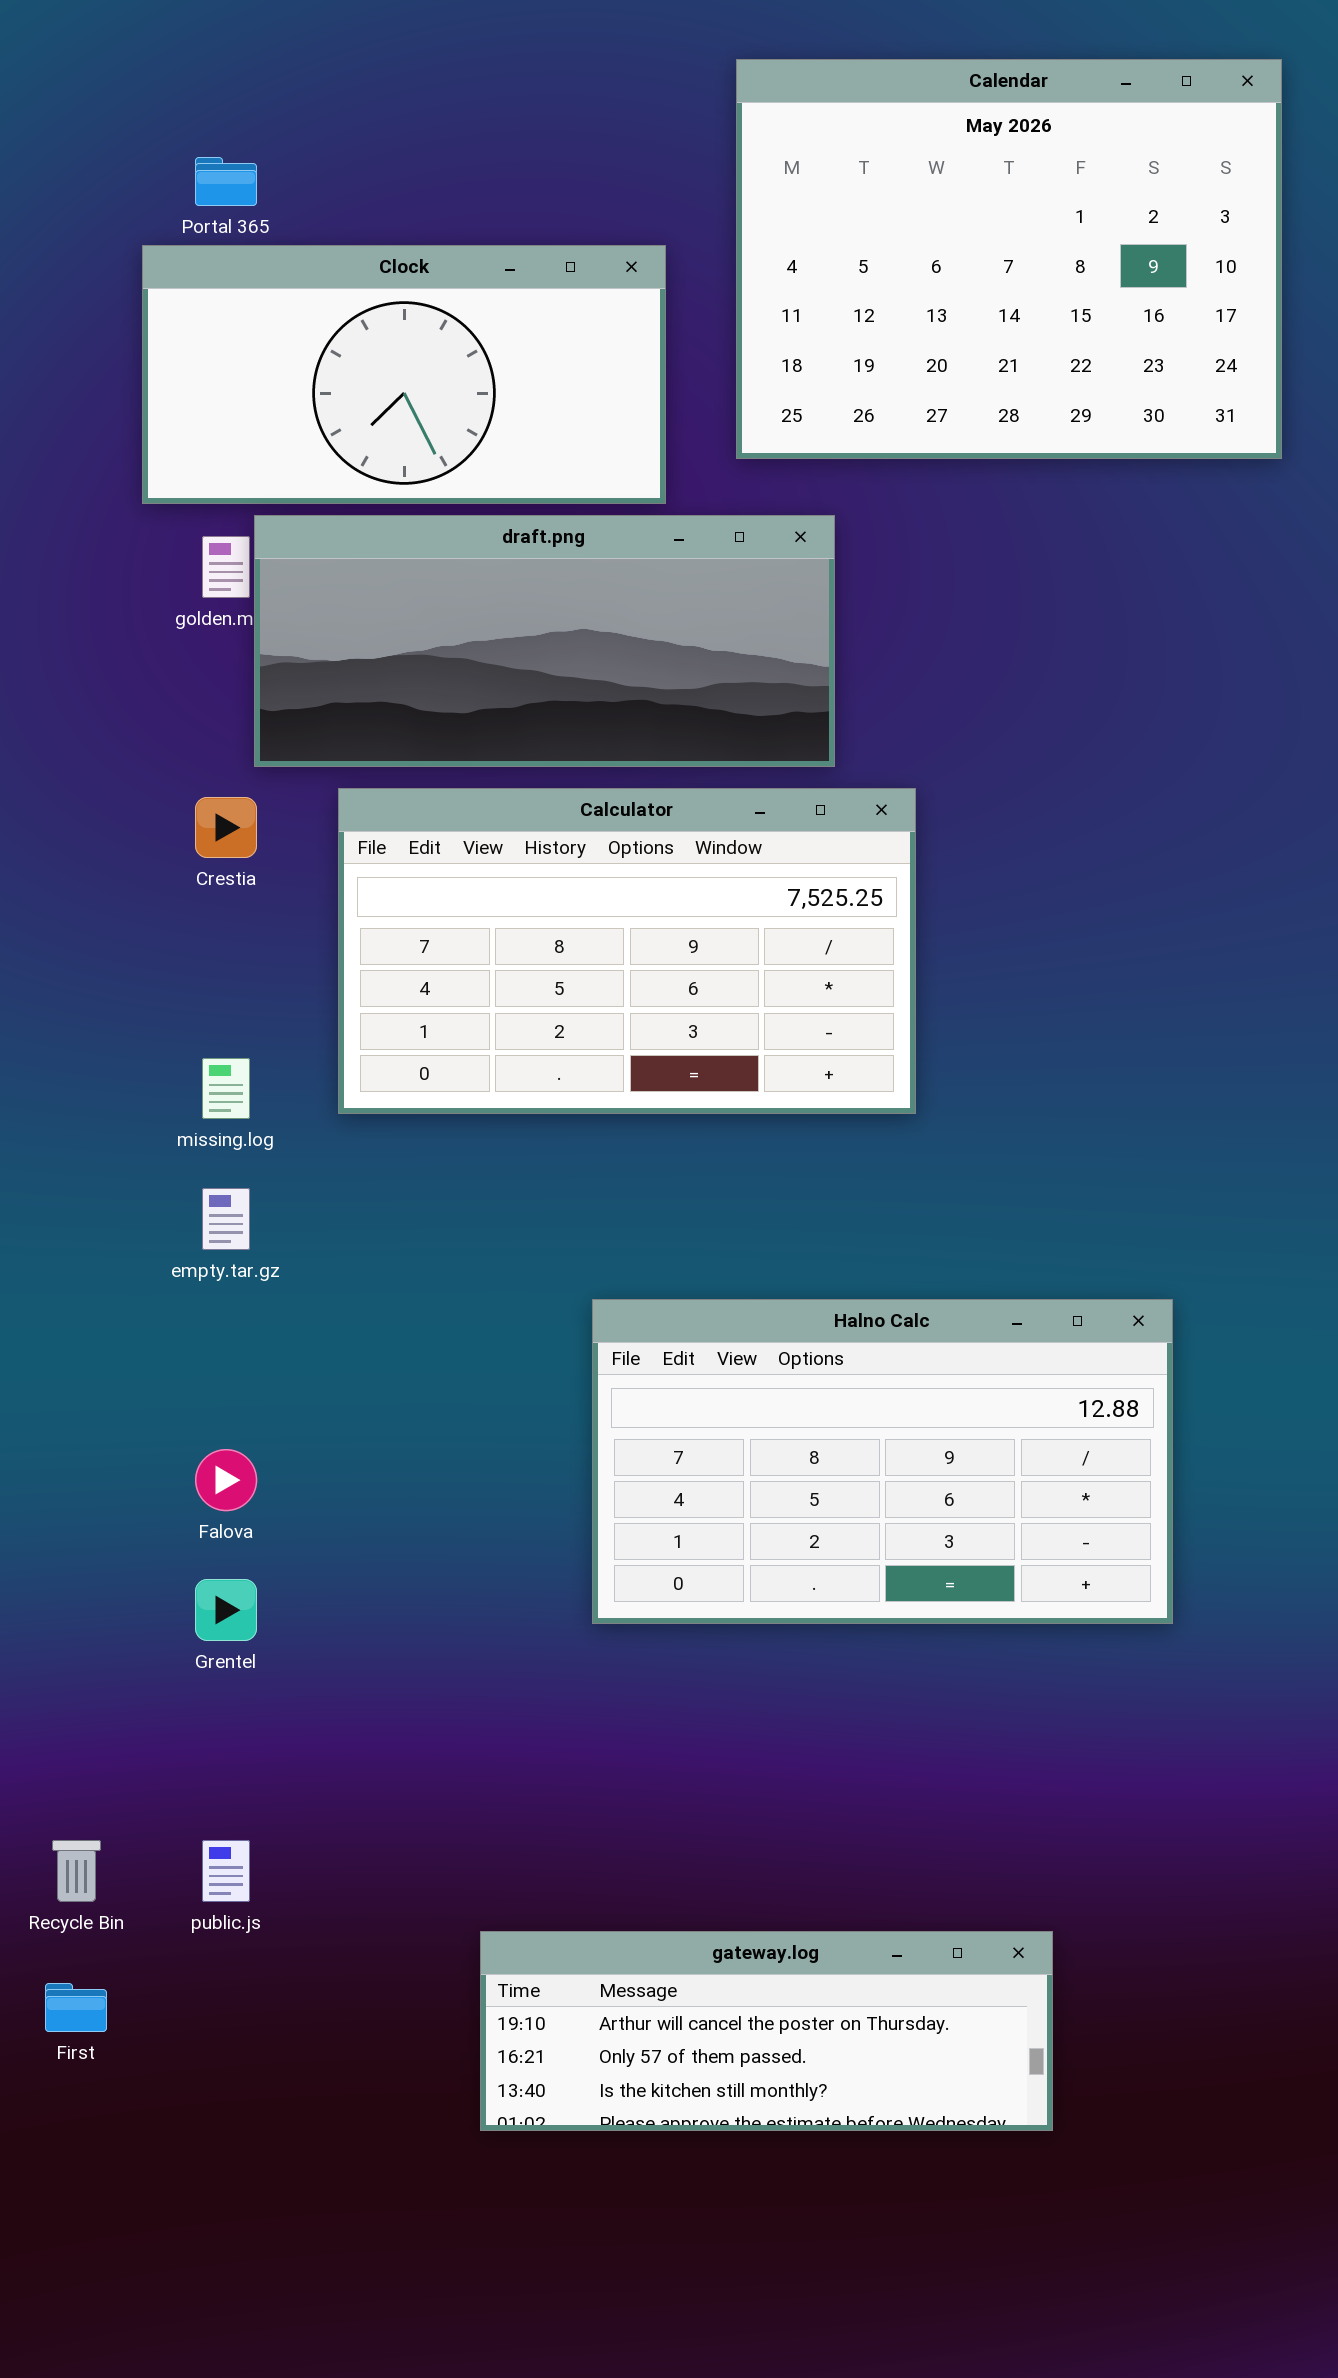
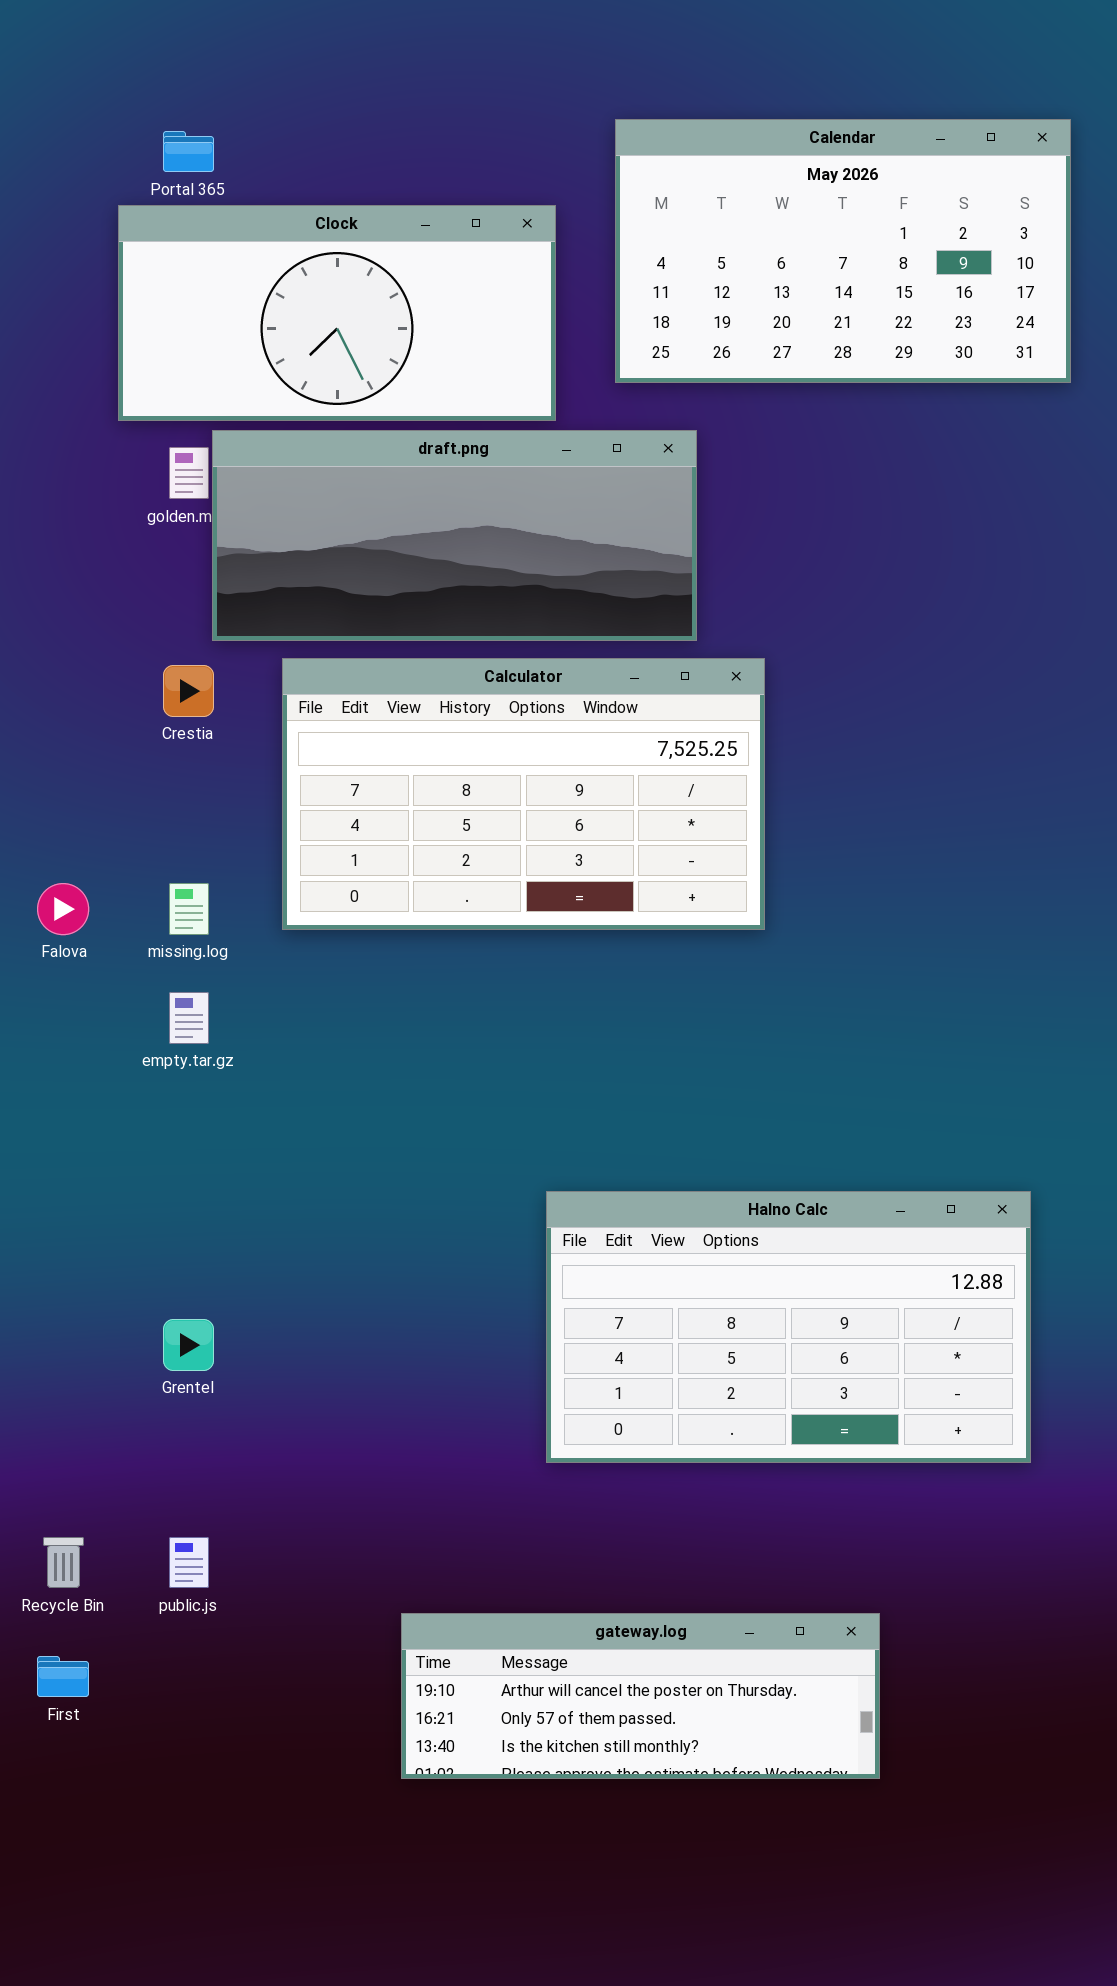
Calendar: [736,59,1282,459] -> [615,119,1071,383], resized
Halno Calc: [592,1299,1173,1624] -> [546,1191,1031,1463], moved
Falova: [195,1449,257,1511] -> [37,883,89,935], moved

